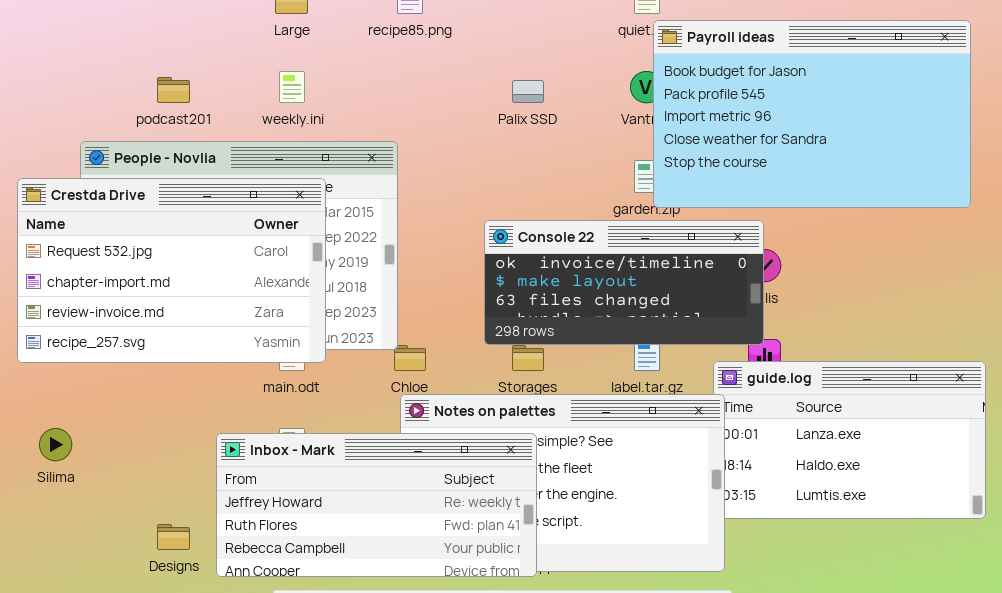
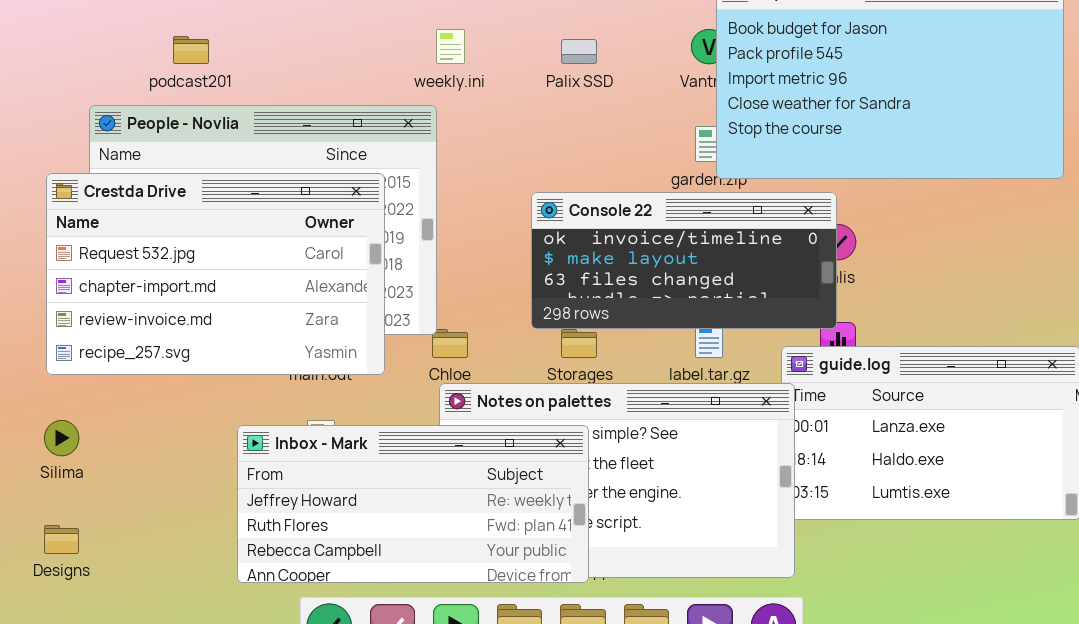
weekly.ini: [279,71,305,103] -> [436,29,465,64], moved
Crestda Drive: [17,178,326,363] -> [46,173,385,375], moved
Designs: [157,524,190,550] -> [44,525,79,554], moved

